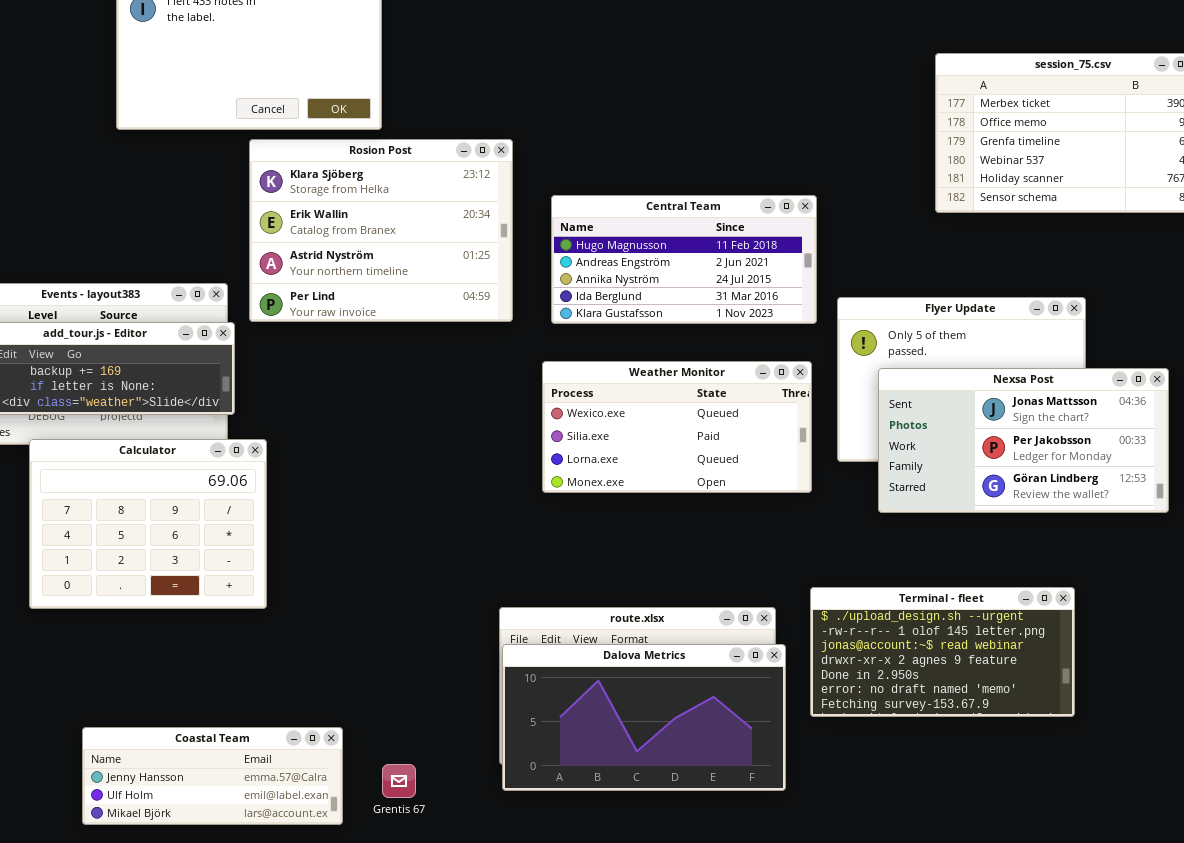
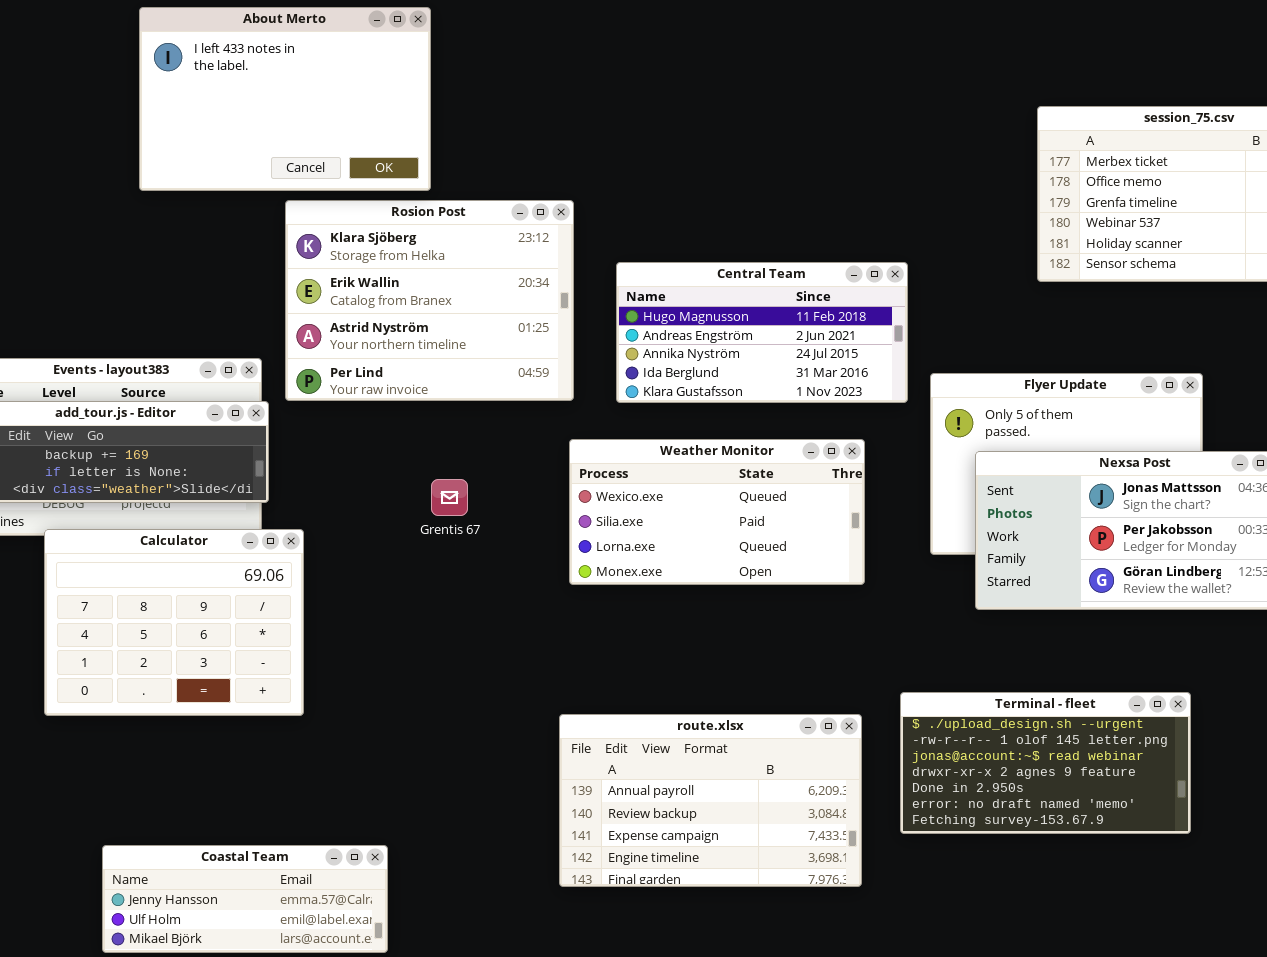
Weather Monitor: [542,361,812,493] -> [569,439,865,585], moved
Dalova Metrics: [502,644,786,791] -> none, closed
Grentis 67: [382,764,416,798] -> [431,479,468,516], moved

